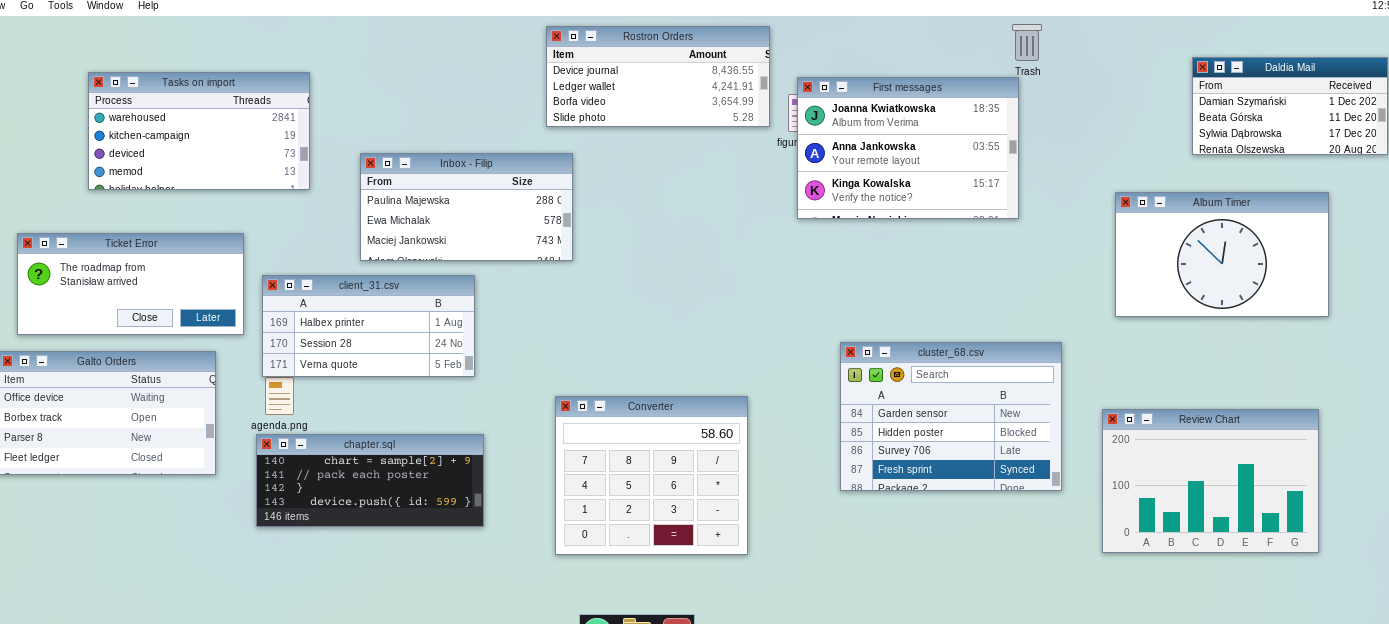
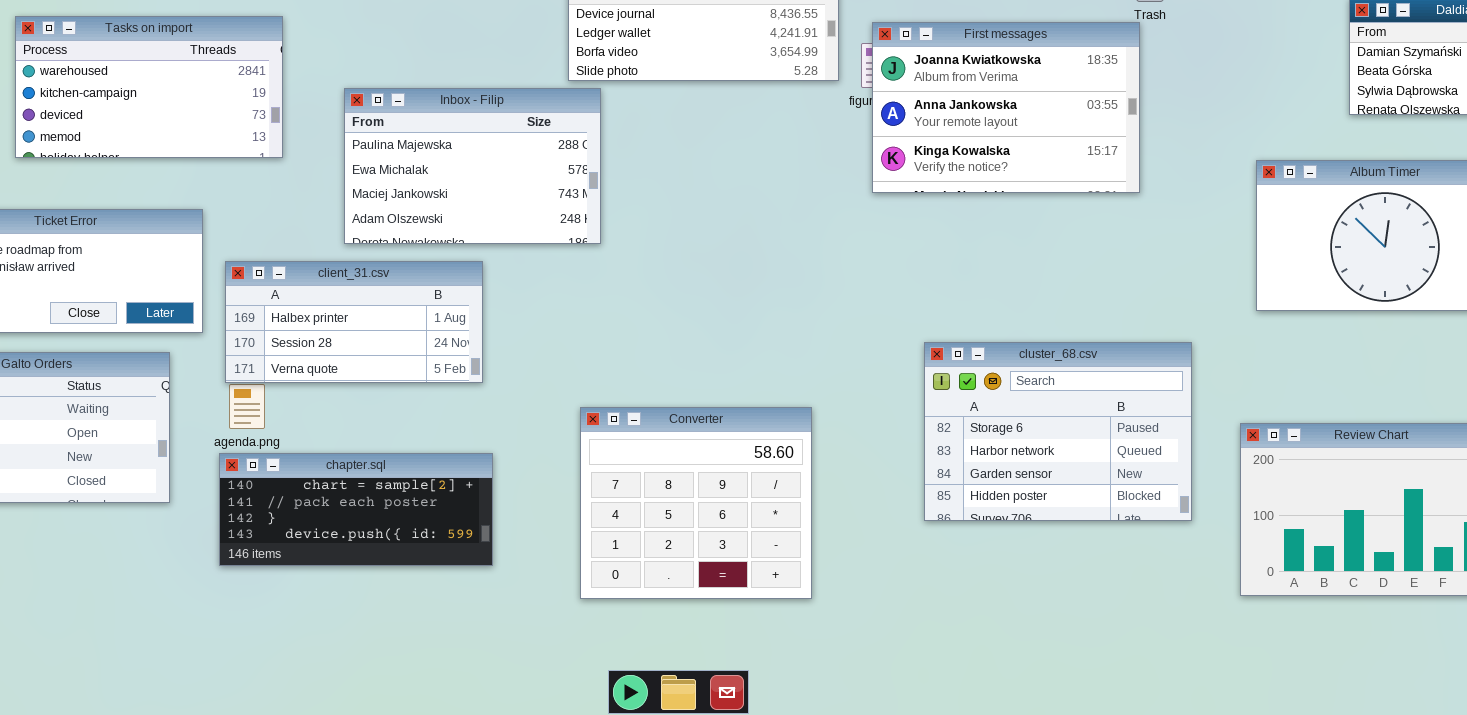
Inbox - Filip: [360,153,573,261] -> [344,88,601,244], resized
cluster_68.csv: [840,342,1062,491] -> [924,342,1192,521], scrolled up 2 rows

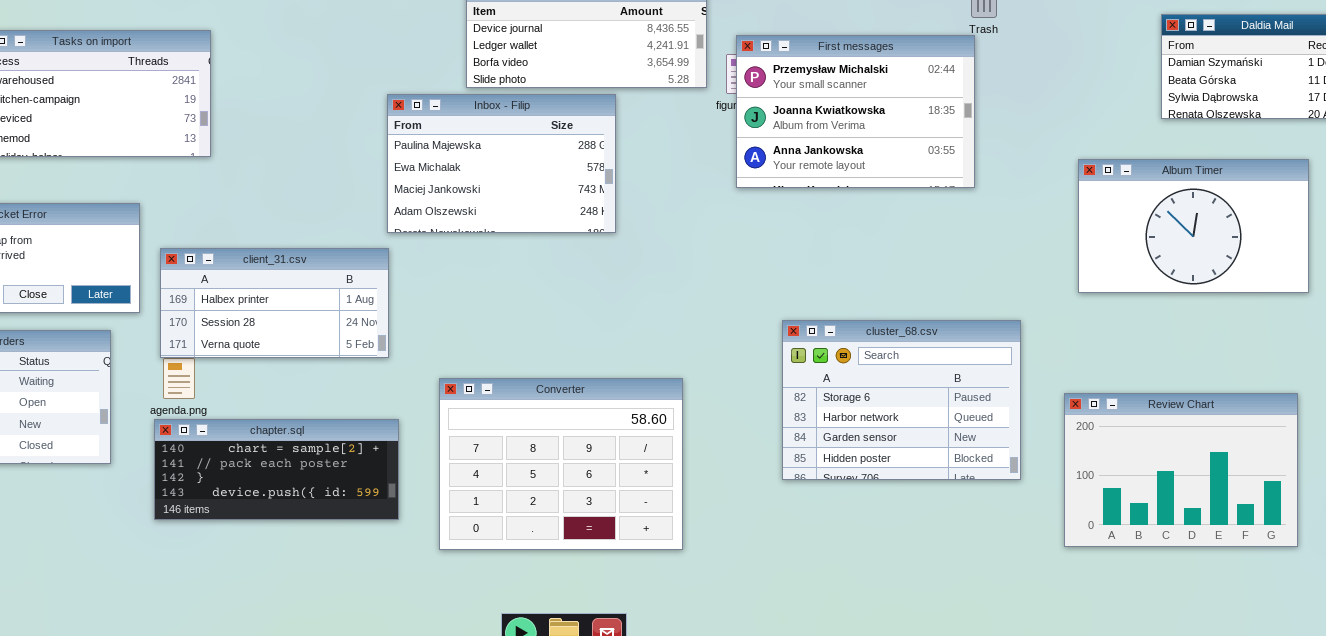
First messages: [872,22,1140,193] -> [736,35,975,188], scrolled up 1 row
Inbox - Filip: [344,88,601,244] -> [387,94,616,233], moved
Converter: [580,407,812,599] -> [439,378,683,550], resized

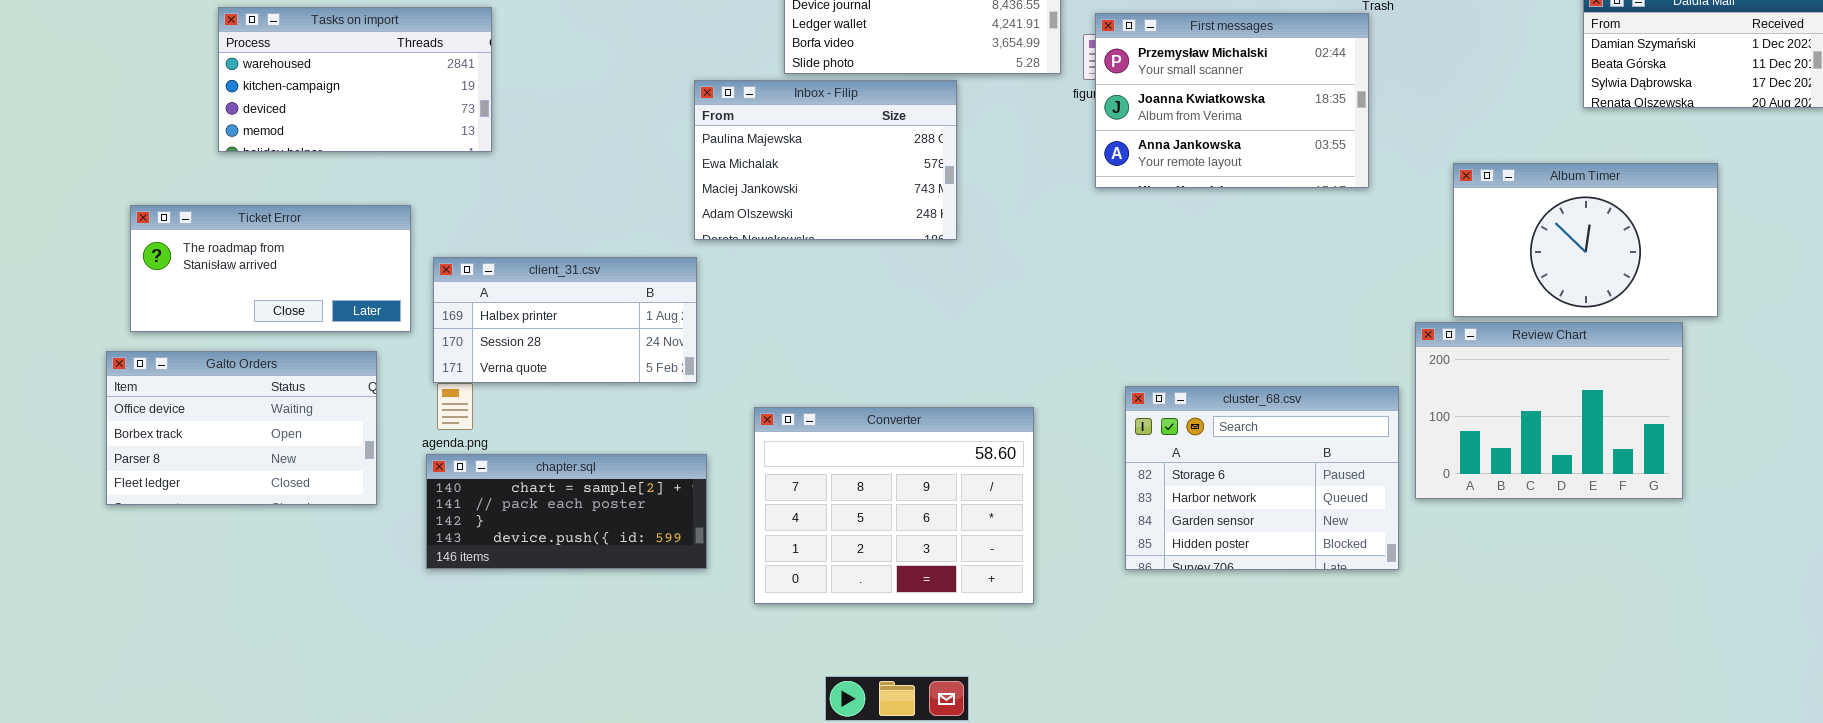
Album Timer: [1078,159,1309,293] -> [1453,163,1718,317], moved
cluster_68.csv: [782,320,1021,480] -> [1125,386,1399,570], moved
Review Chart: [1064,393,1298,547] -> [1415,322,1683,499], moved

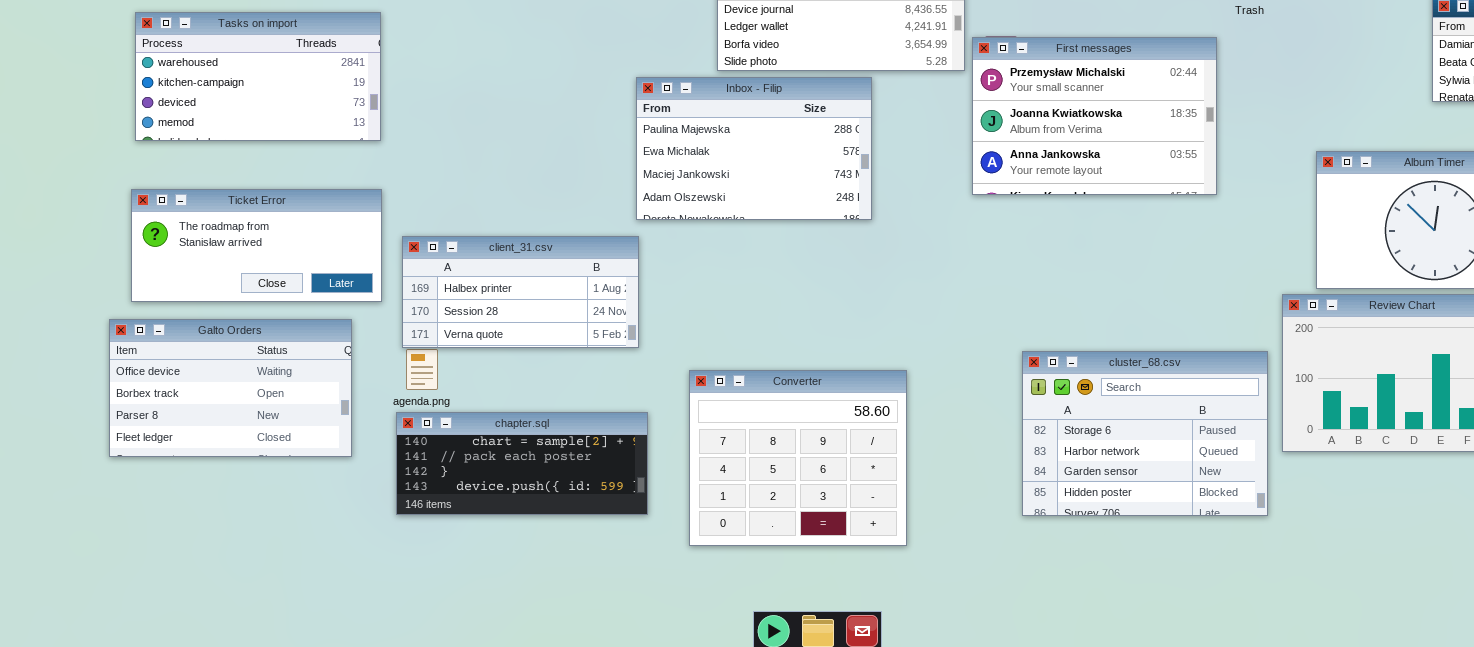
Tasks on import: [218,7,492,152] -> [135,12,381,141], moved
First messages: [1095,13,1369,188] -> [972,37,1217,195], moved
Converter: [754,407,1034,604] -> [689,370,907,546], resized

